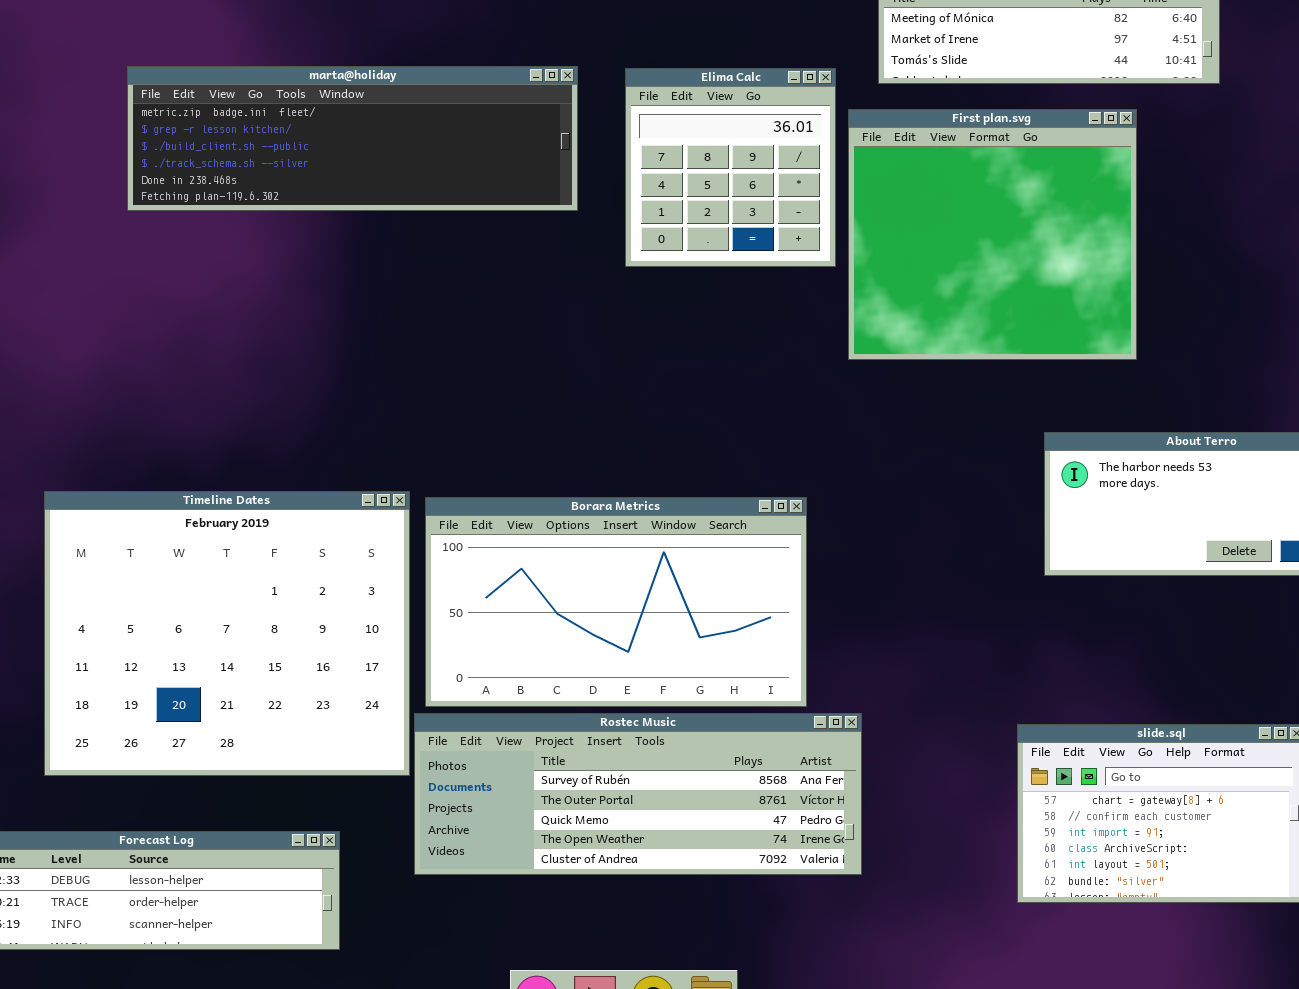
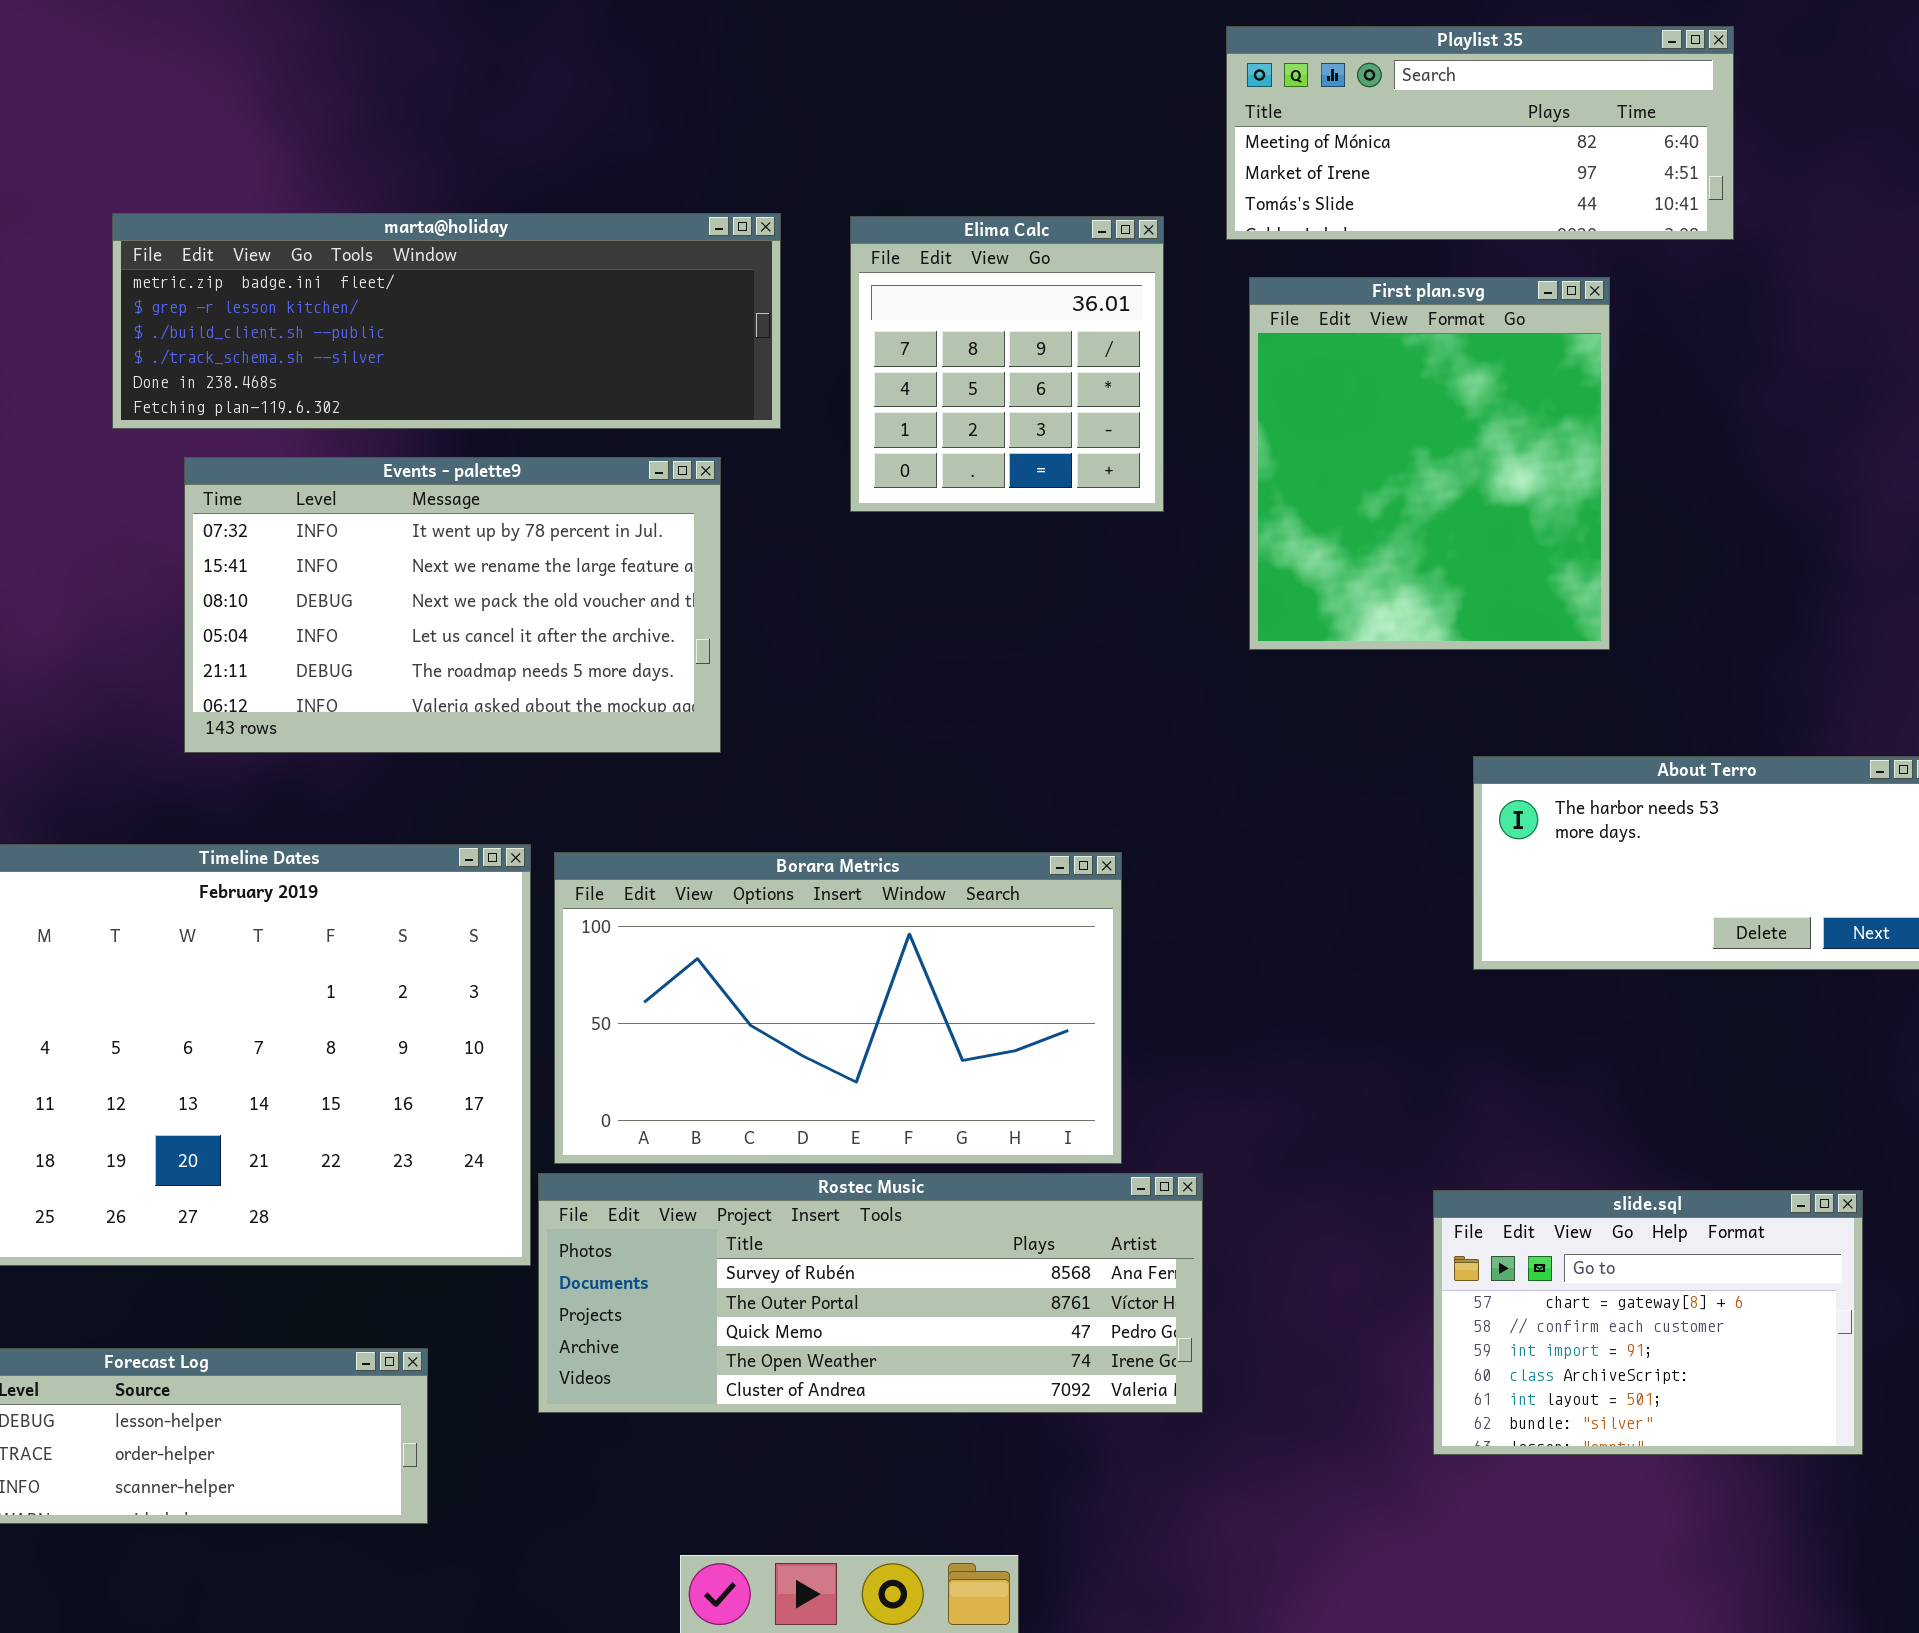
First plan.svg: [848,109,1137,360] -> [1249,277,1610,650], resized
Events - palette9: none -> [184,457,721,753], opened

